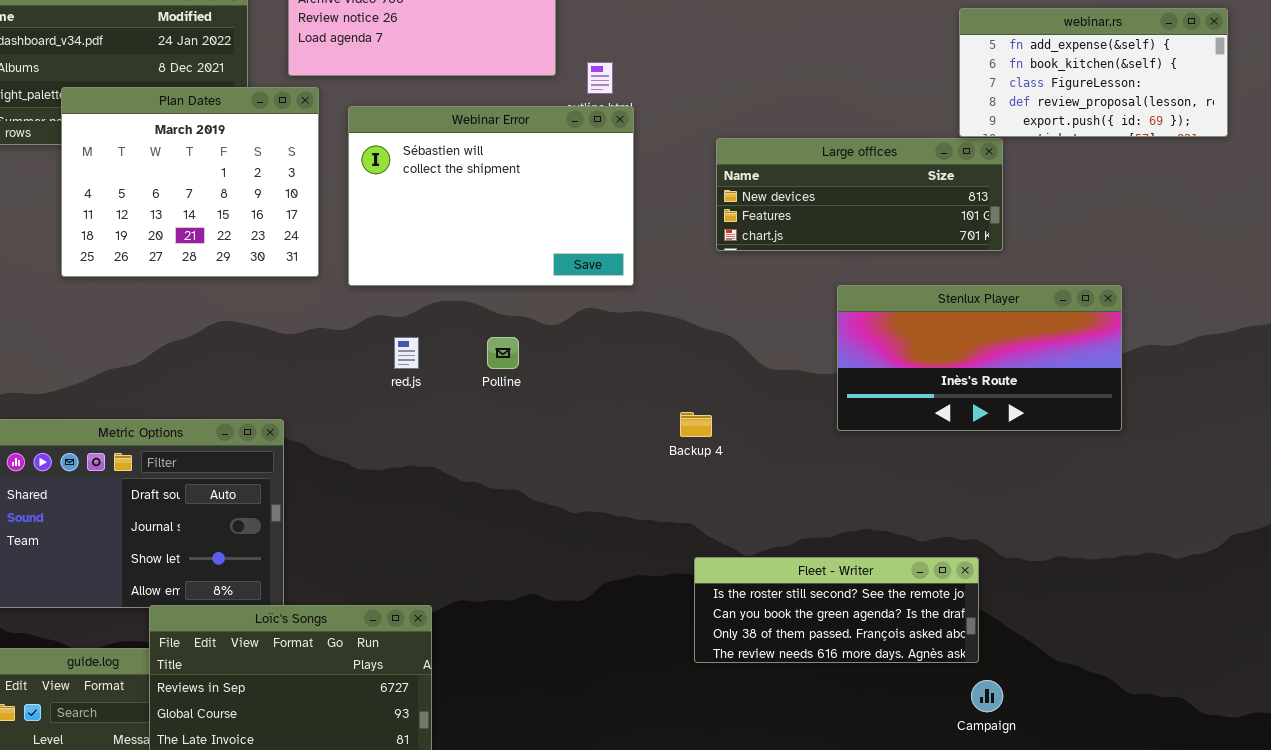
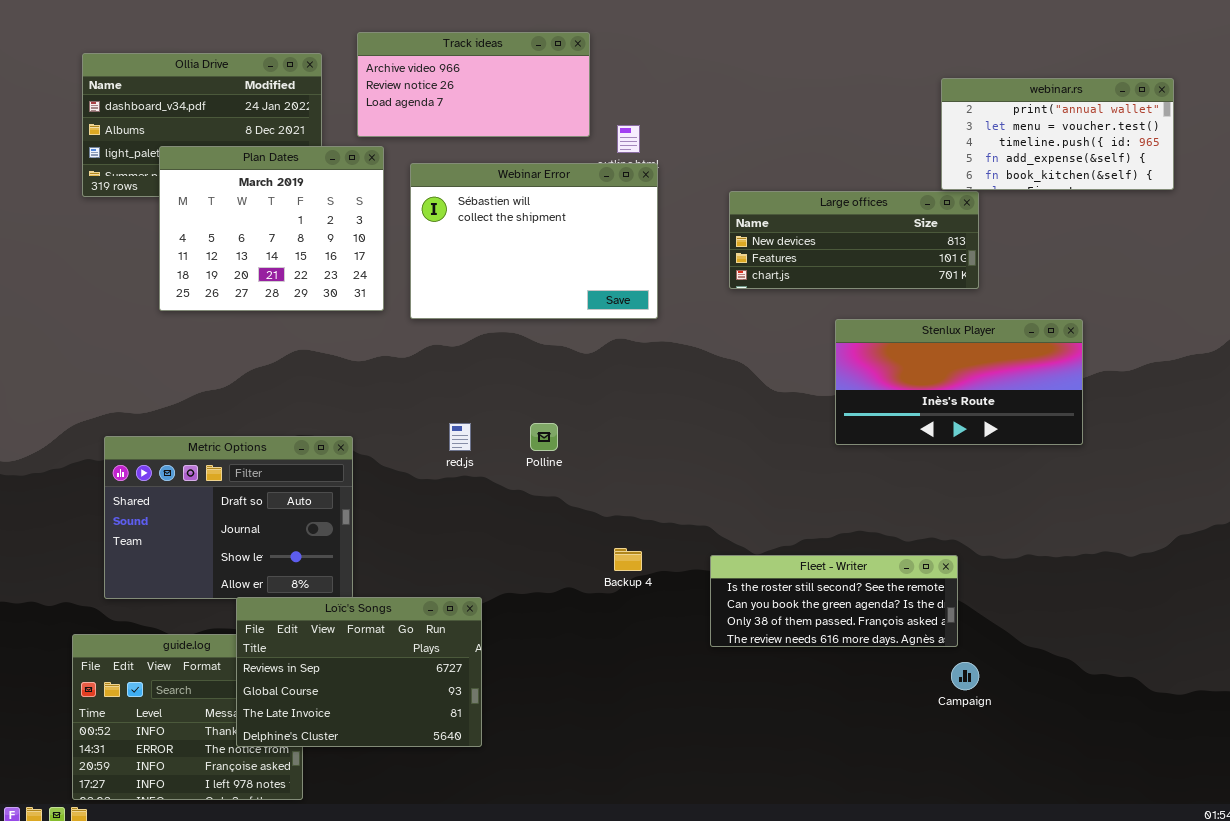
webinar.rs: [959,8,1228,137] -> [941,78,1174,190], scrolled up 3 rows
red.js: [394,337,419,369] -> [449,423,471,451], moved
Polline: [487,337,519,369] -> [530,423,558,451], moved
Backup 4: [680,412,712,437] -> [614,548,642,571], moved

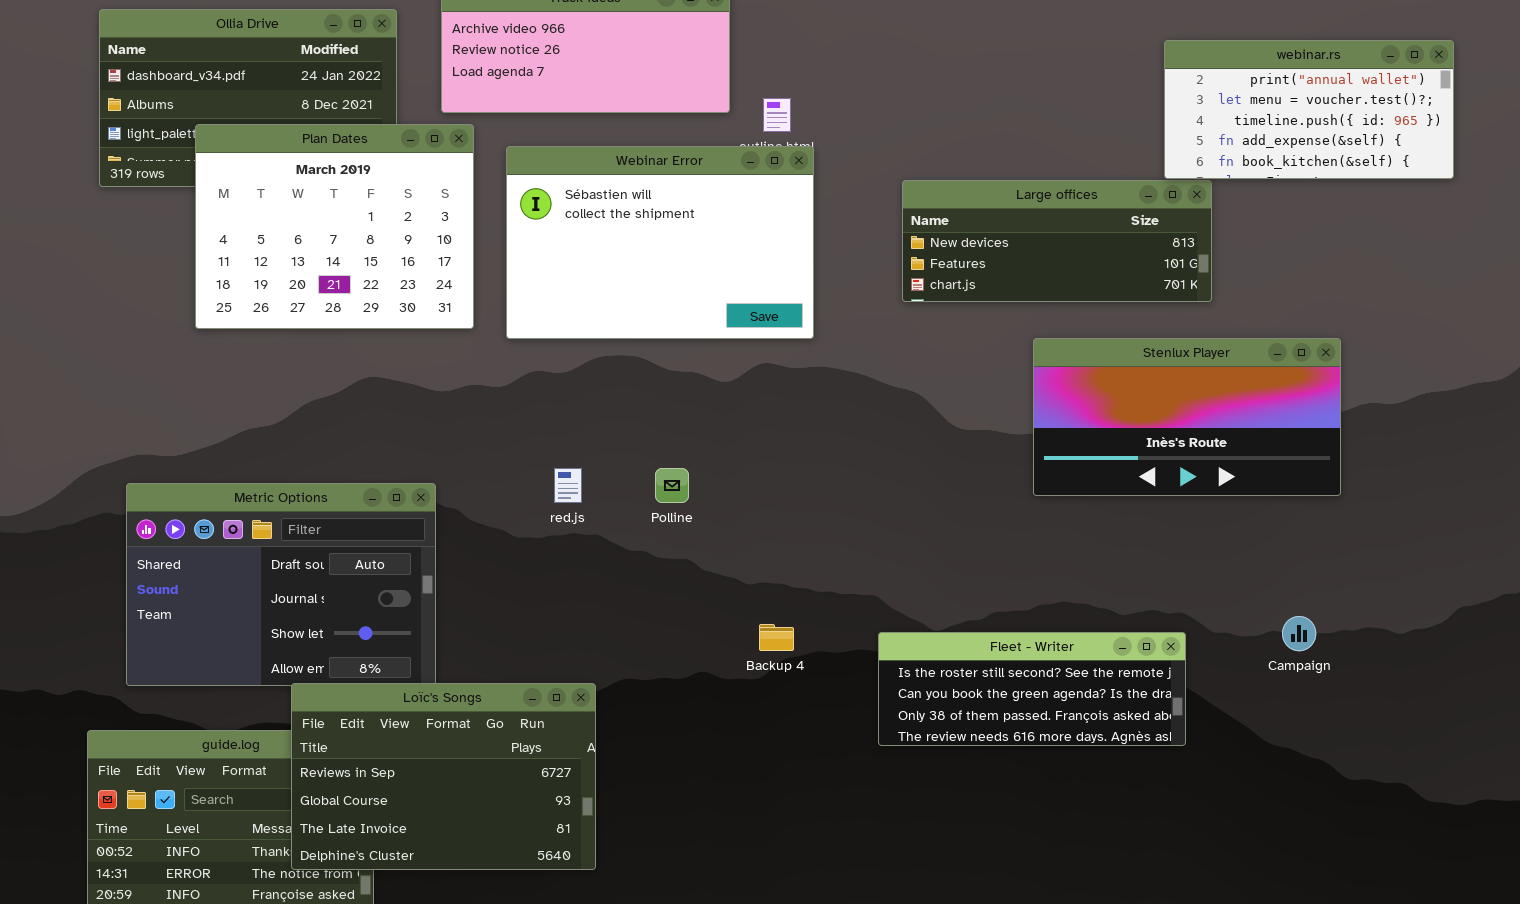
Campaign: [951,662,979,690] -> [1282,616,1316,651], moved

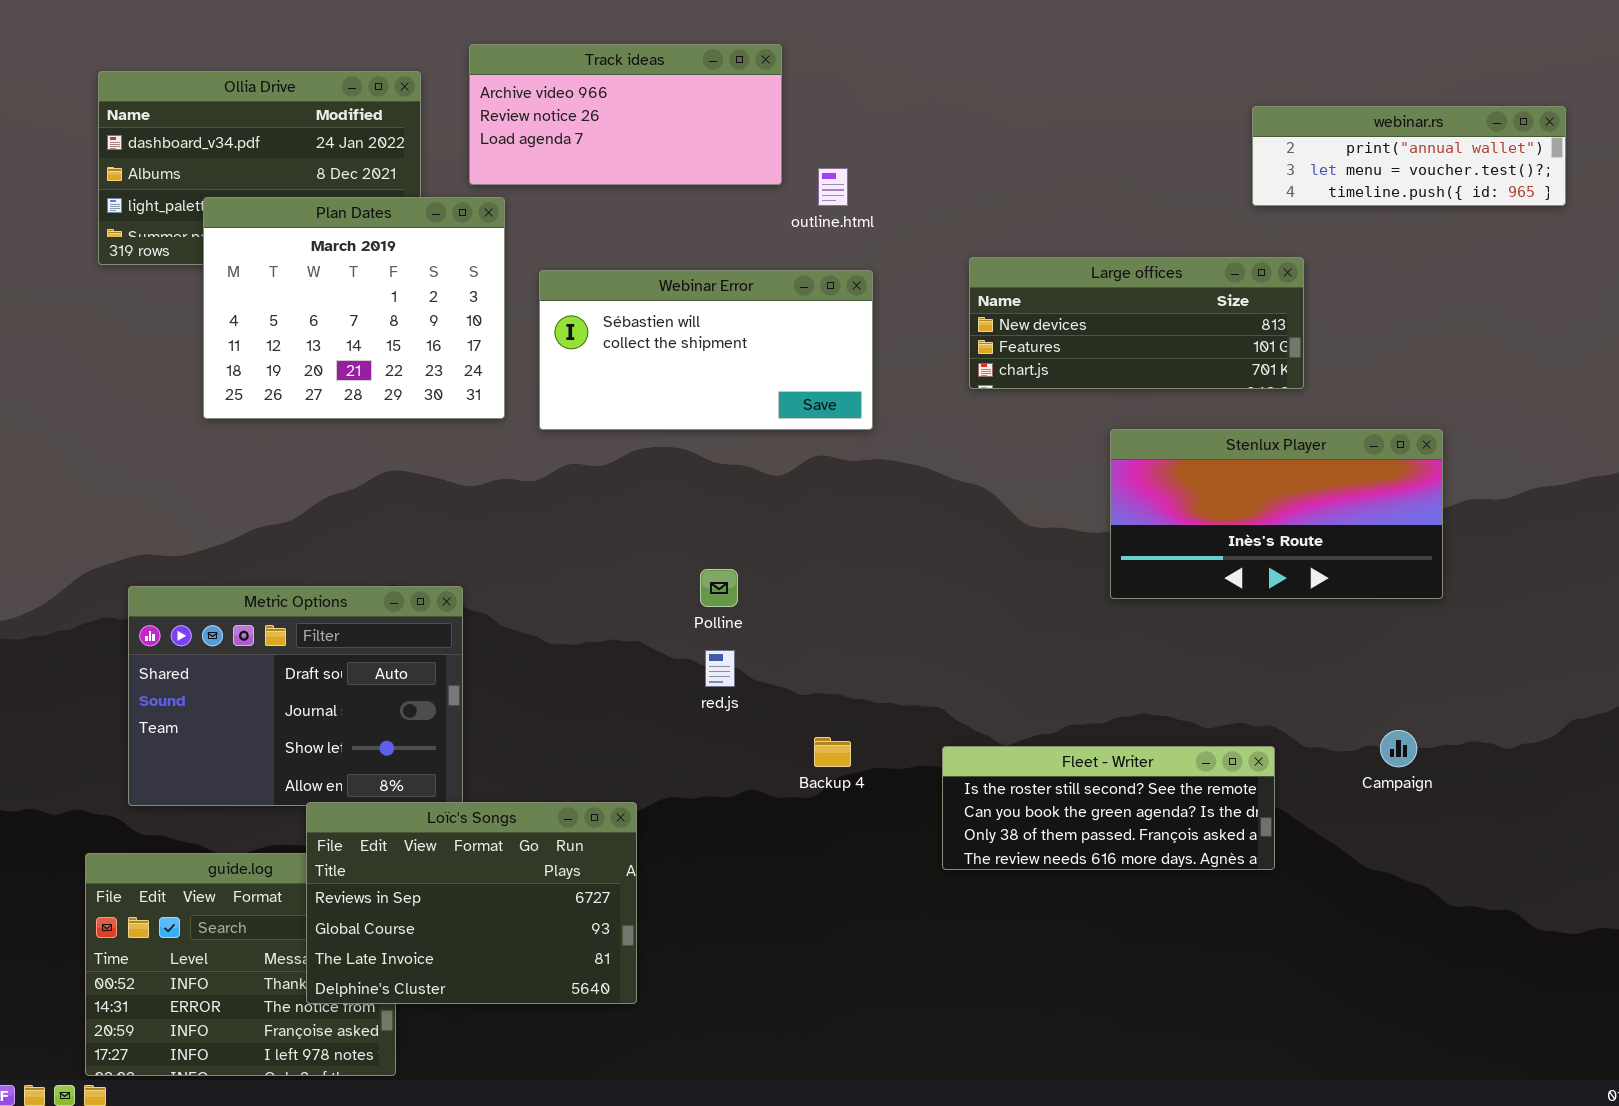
webinar.rs: [1164,40,1454,179] -> [1252,106,1566,206], resized
Webinar Error: [506,146,814,339] -> [539,270,873,430], resized
red.js: [554,468,582,503] -> [705,650,735,687], moved

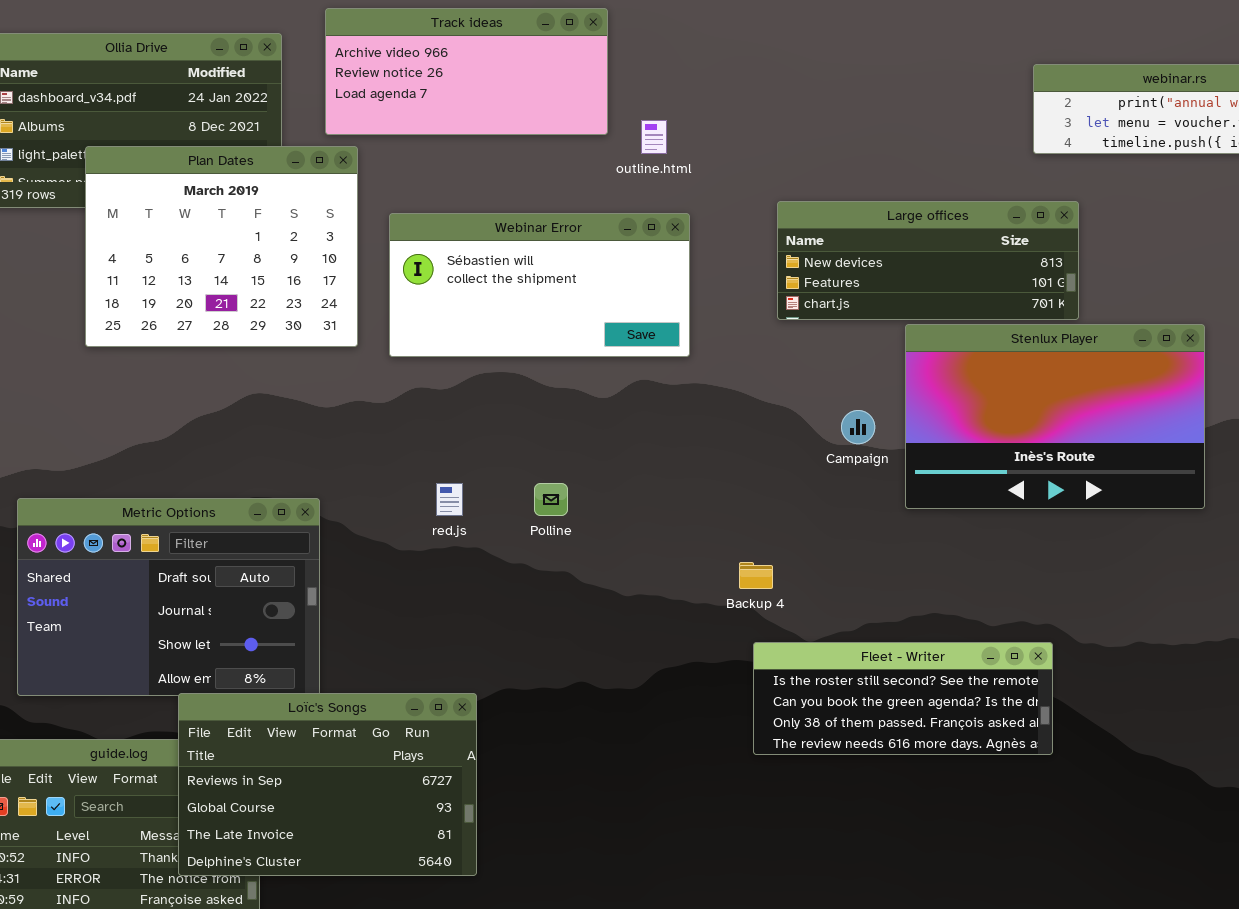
Stenlux Player: [1110,429,1443,599] -> [905,324,1205,509], resized
red.js: [705,650,735,687] -> [436,483,463,516], moved
Campaign: [1380,730,1417,767] -> [841,410,875,444], moved
Backup 4: [814,737,851,767] -> [739,562,773,589], moved

